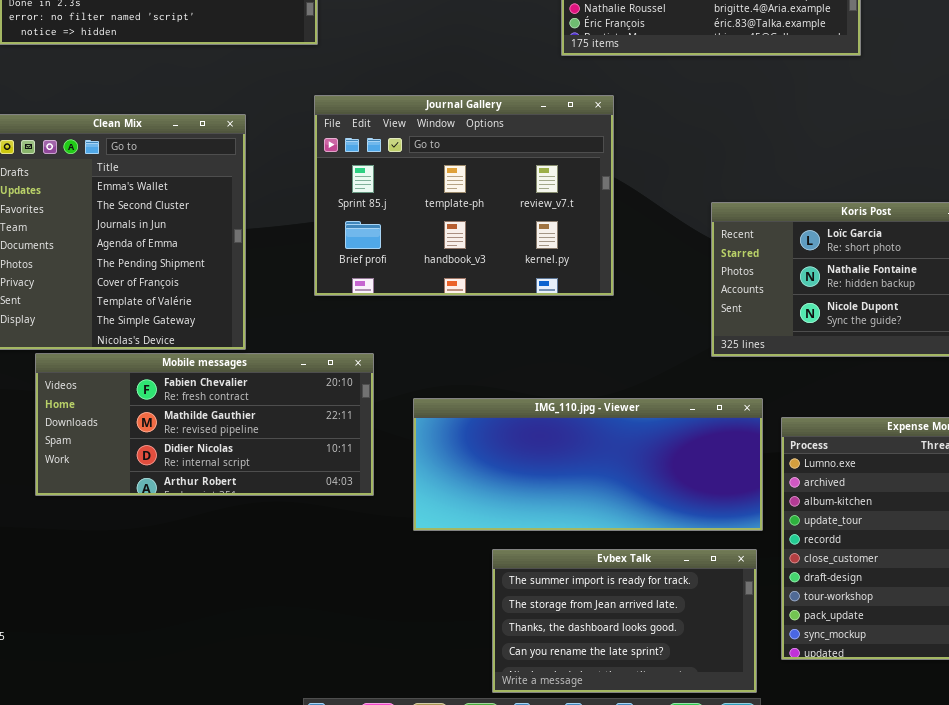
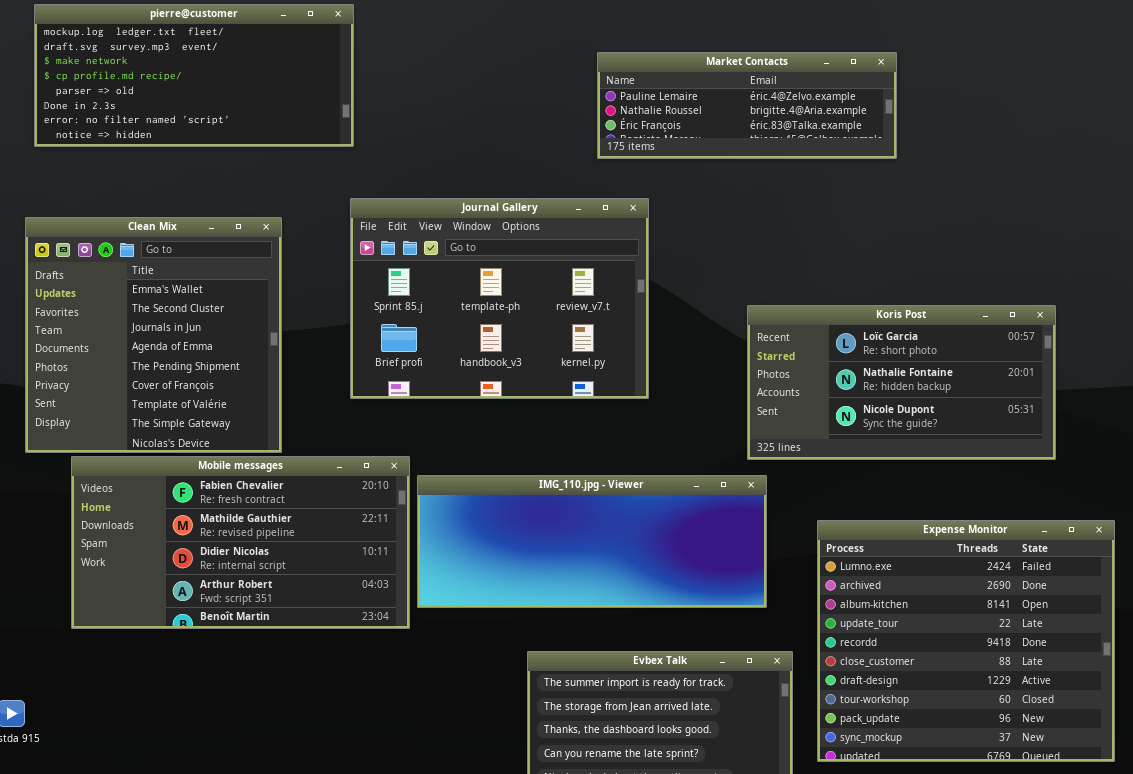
Mobile messages: [35,353,374,496] -> [71,456,410,629], resized
IMG_110.jpg - Viewer: [413,398,763,531] -> [417,475,767,608], moved

